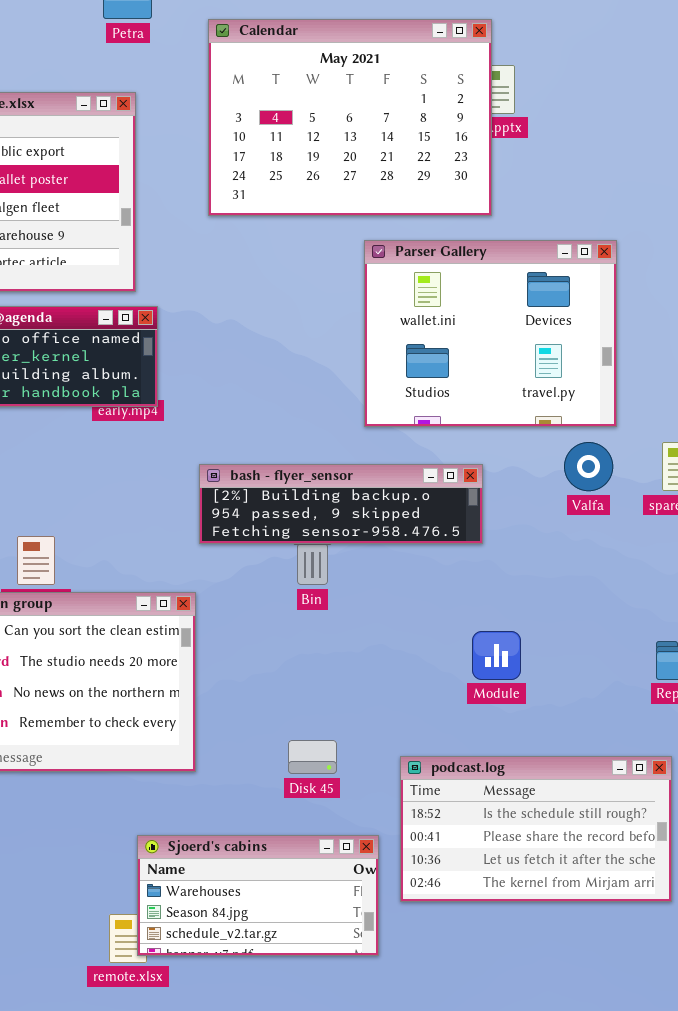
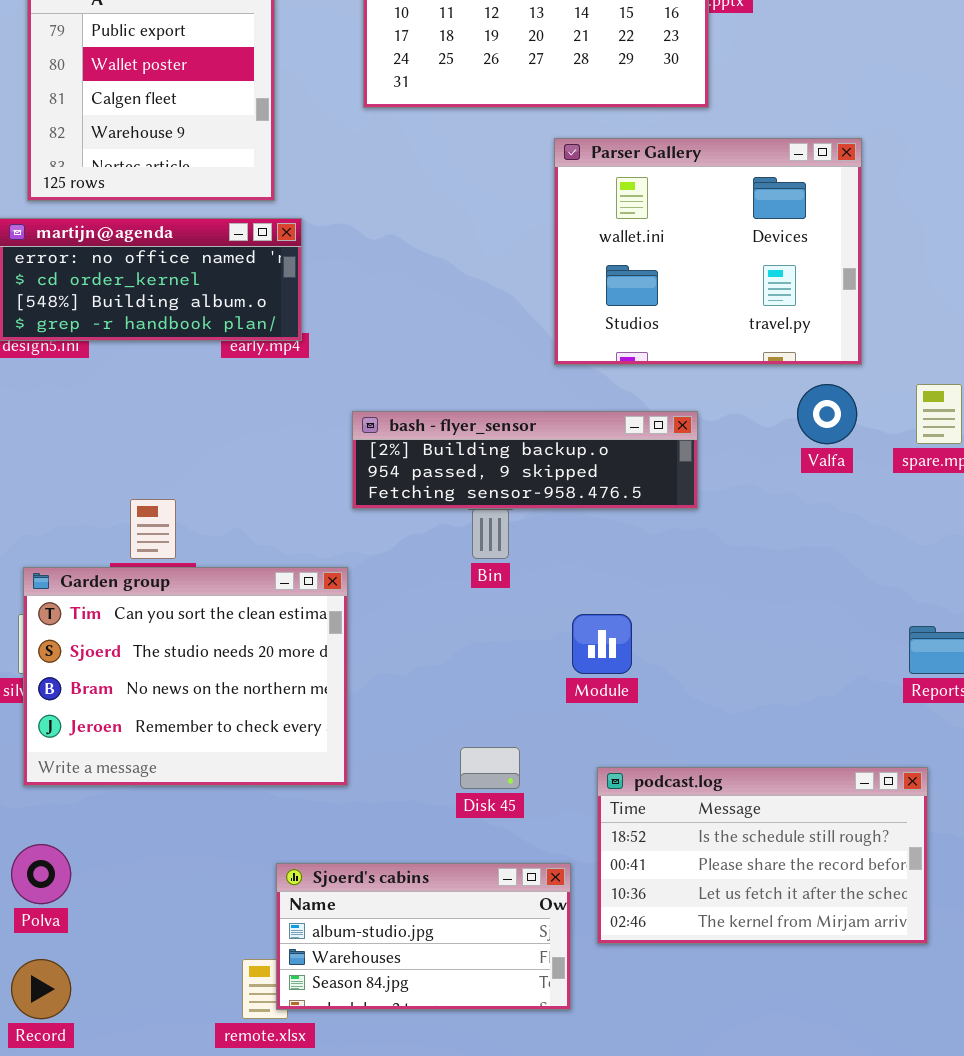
Module: [472,631,521,680] -> [572,614,632,674], moved
Sjoerd's cabins: [137,835,379,956] -> [276,863,571,1010], scrolled up 1 row

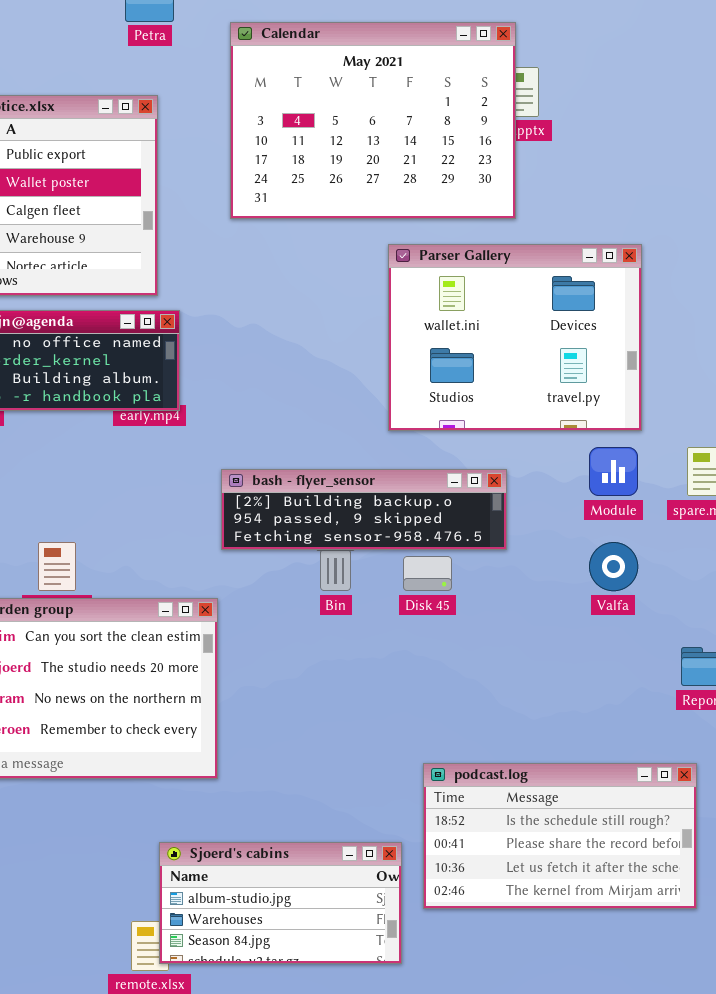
Valfa: [797,384,857,444] -> [589,542,638,591], moved
Module: [572,614,632,674] -> [589,447,638,496], moved
Disk 45: [460,747,520,789] -> [403,556,452,591], moved

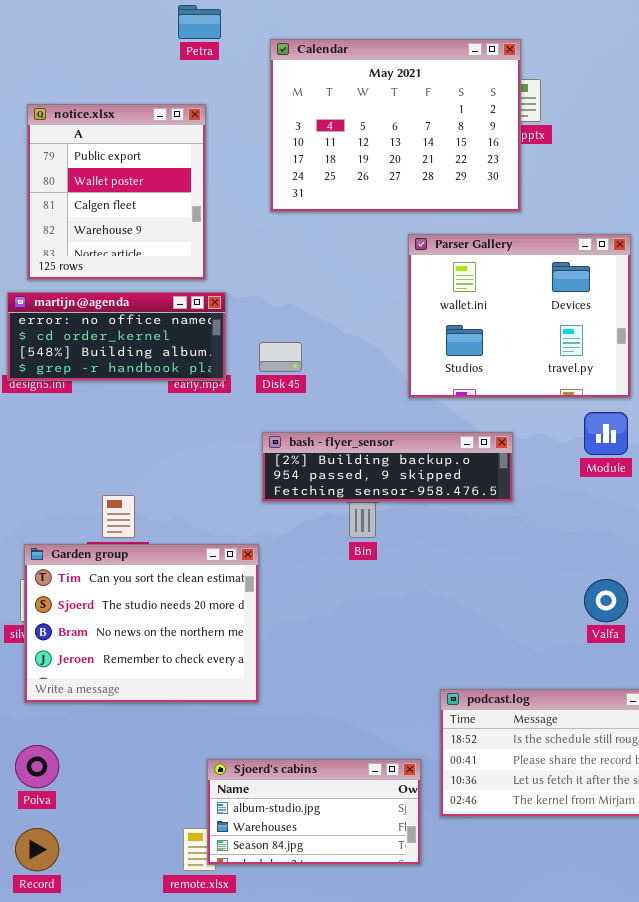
Valfa: [589,542,638,591] -> [584,579,628,622], moved
Disk 45: [403,556,452,591] -> [259,342,302,372], moved

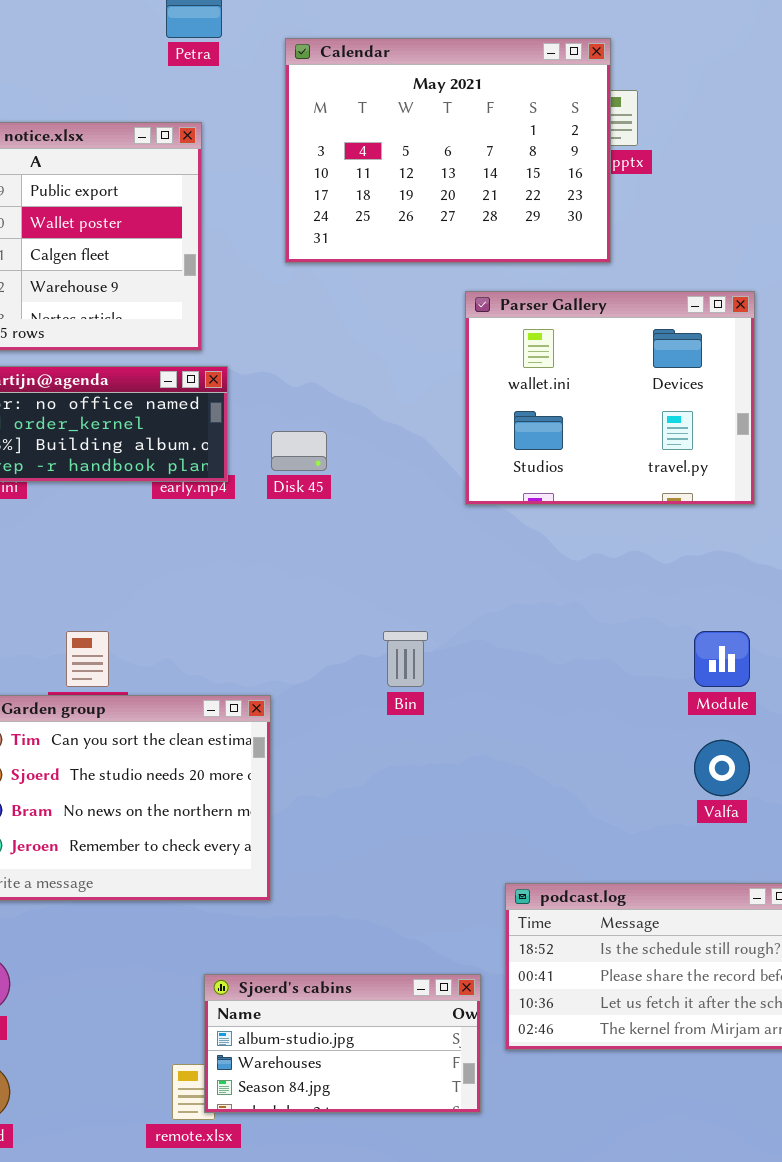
Module: [584,412,628,455] -> [694,631,750,687], moved
bash - flyer_sensor: [262,432,513,502] -> none, closed

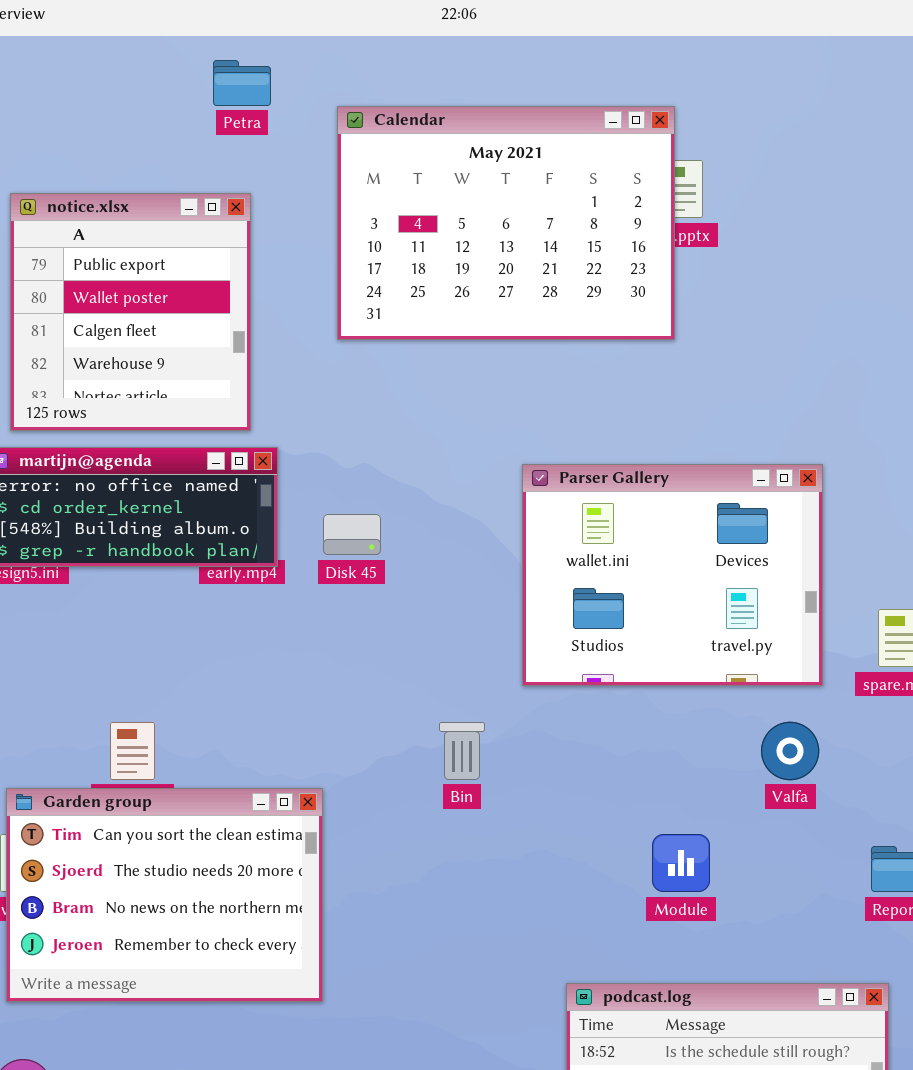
Parser Gallery: [465,291,755,505] -> [522,464,823,686], moved
Module: [694,631,750,687] -> [652,834,710,892], moved
Valfa: [694,740,750,796] -> [761,722,819,780], moved

